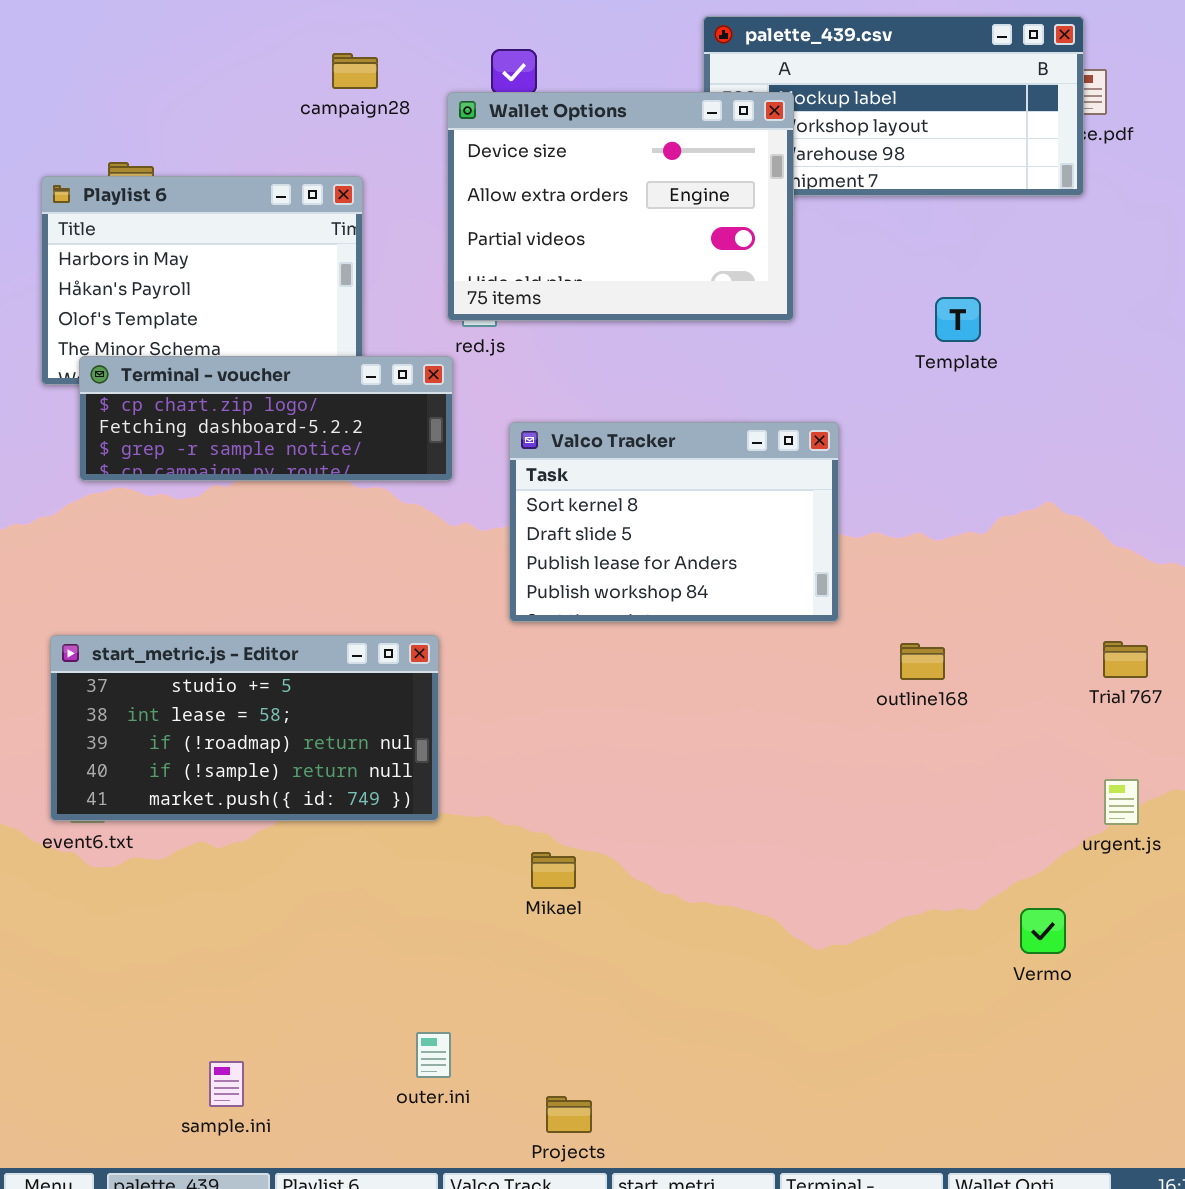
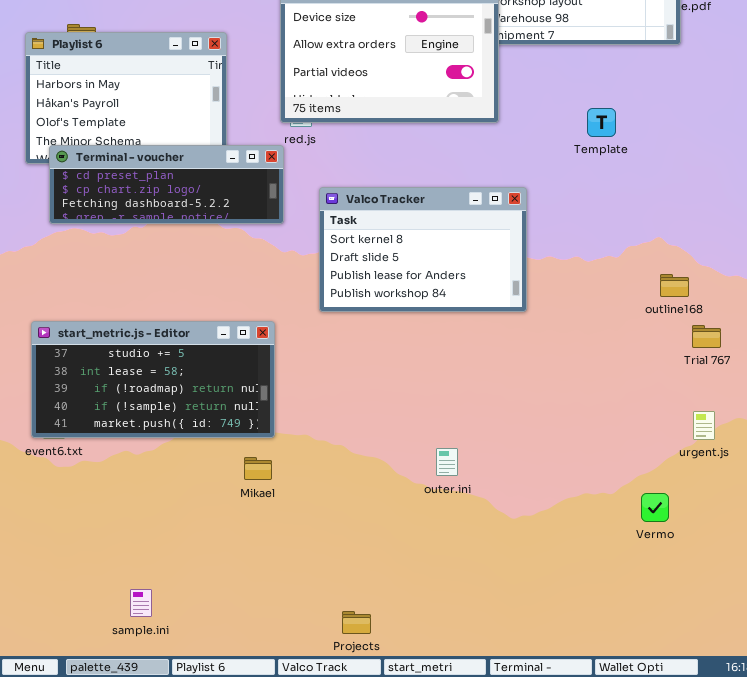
Terminal - voucher: [79,356,453,481] -> [49,145,284,224], scrolled up 1 row
outline168: [900,643,945,680] -> [660,274,689,297], moved
Mikael: [531,852,576,889] -> [244,457,272,480], moved
outer.ini: [416,1032,451,1078] -> [436,448,458,476], moved

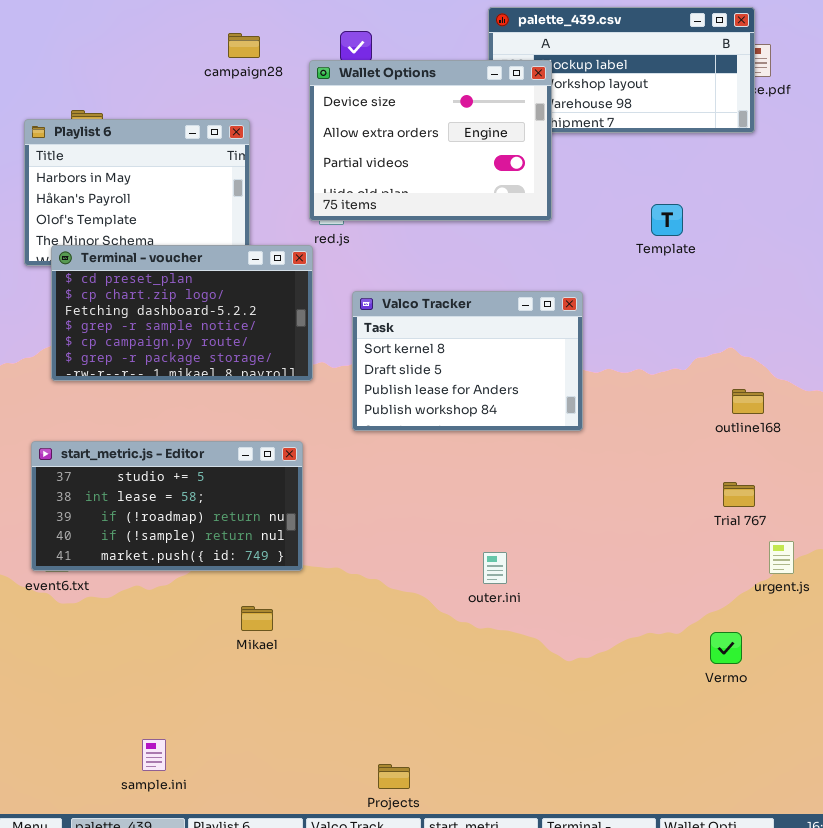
Terminal - voucher: [49,145,284,224] -> [51,245,313,381], resized
Trial 767: [692,325,721,348] -> [723,482,755,507], moved
outer.ini: [436,448,458,476] -> [483,552,507,584], moved
Mikael: [244,457,272,480] -> [241,606,273,631], moved

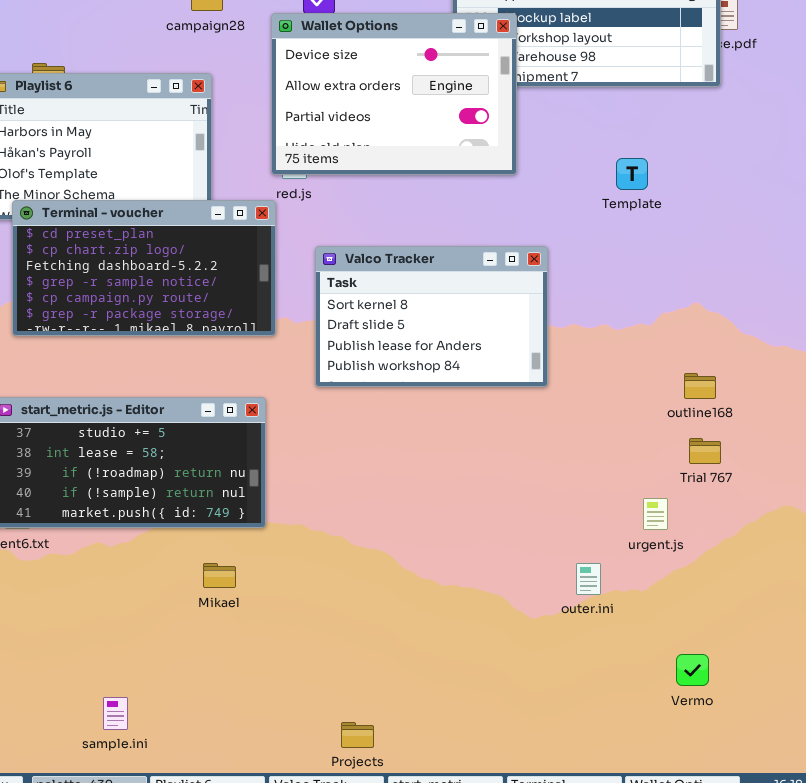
outline168: [732,389,764,414] -> [684,373,716,399], moved
urgent.js: [769,541,794,574] -> [643,498,668,530], moved
outer.ini: [483,552,507,584] -> [576,563,601,595], moved
Vermo: [710,632,742,664] -> [676,654,709,686], moved

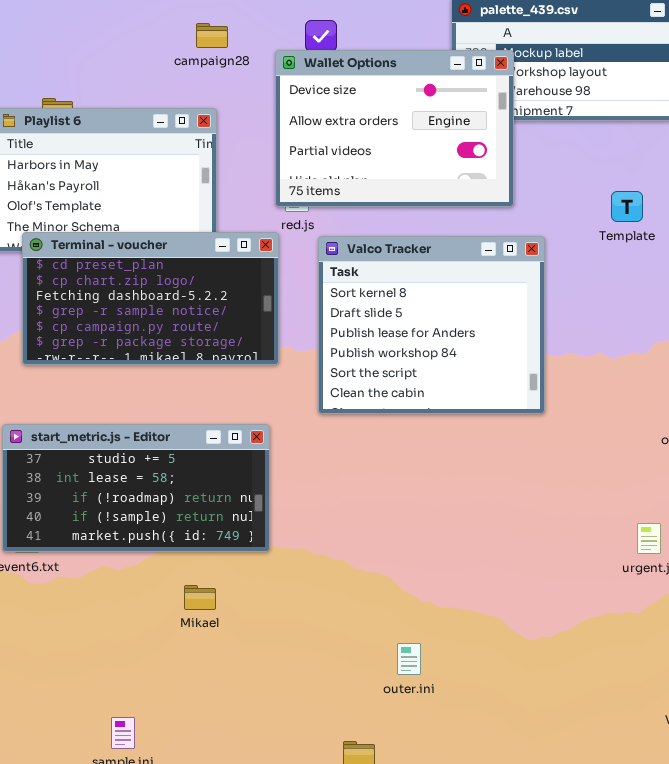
Valco Tracker: [315,246,548,387] -> [318,236,545,414], resized
Mikael: [203,563,236,588] -> [184,585,216,610], moved
outer.ini: [576,563,601,595] -> [397,643,421,675], moved

